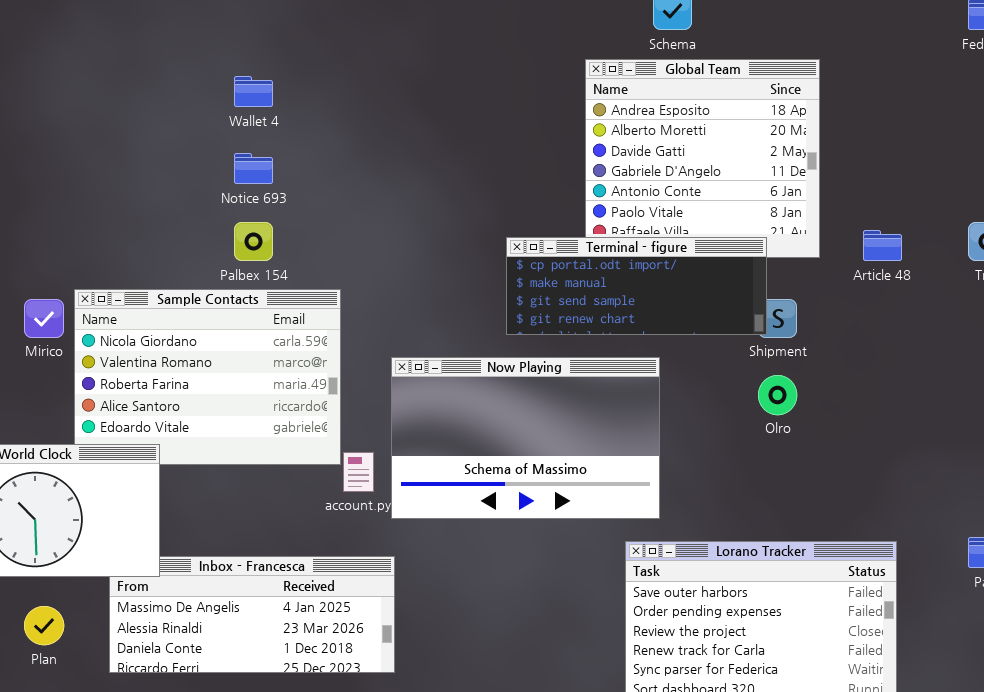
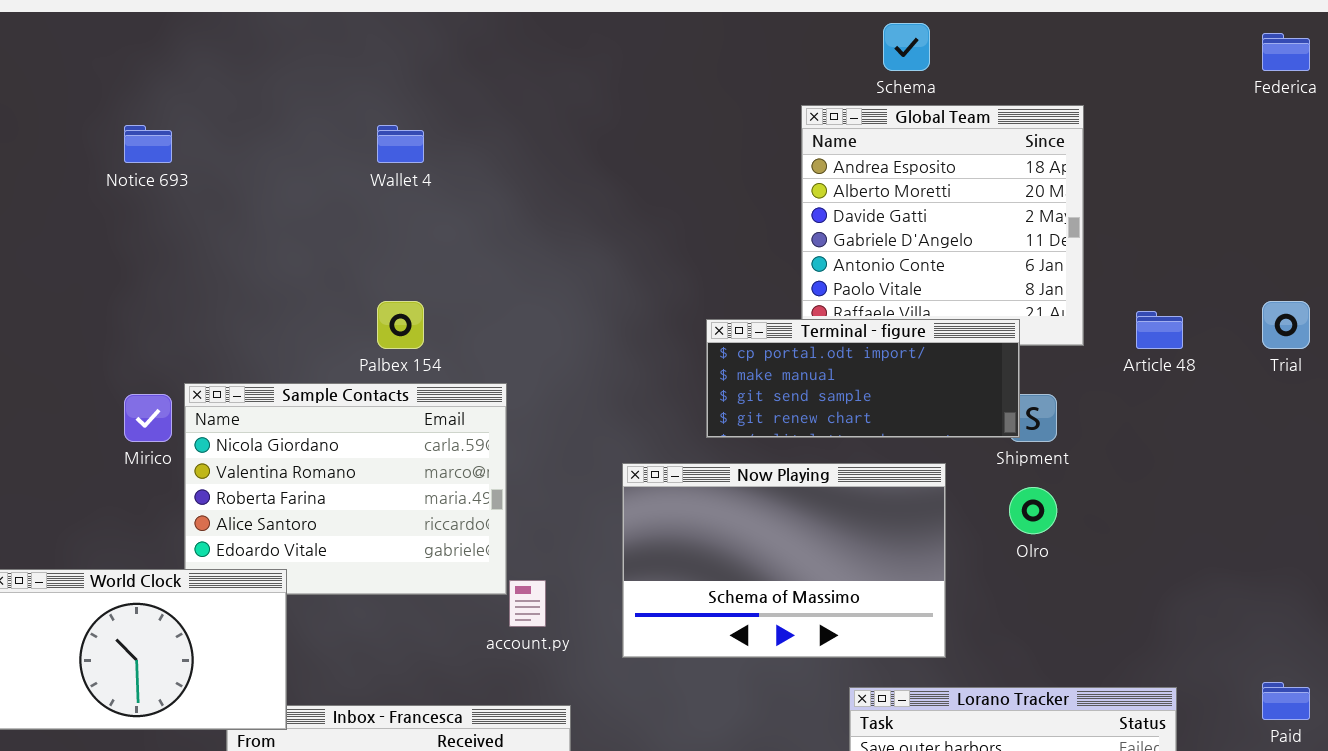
Notice 693: [234,153,273,184] -> [124,125,172,163], moved
Now Playing: [391,357,660,519] -> [622,463,946,658], moved

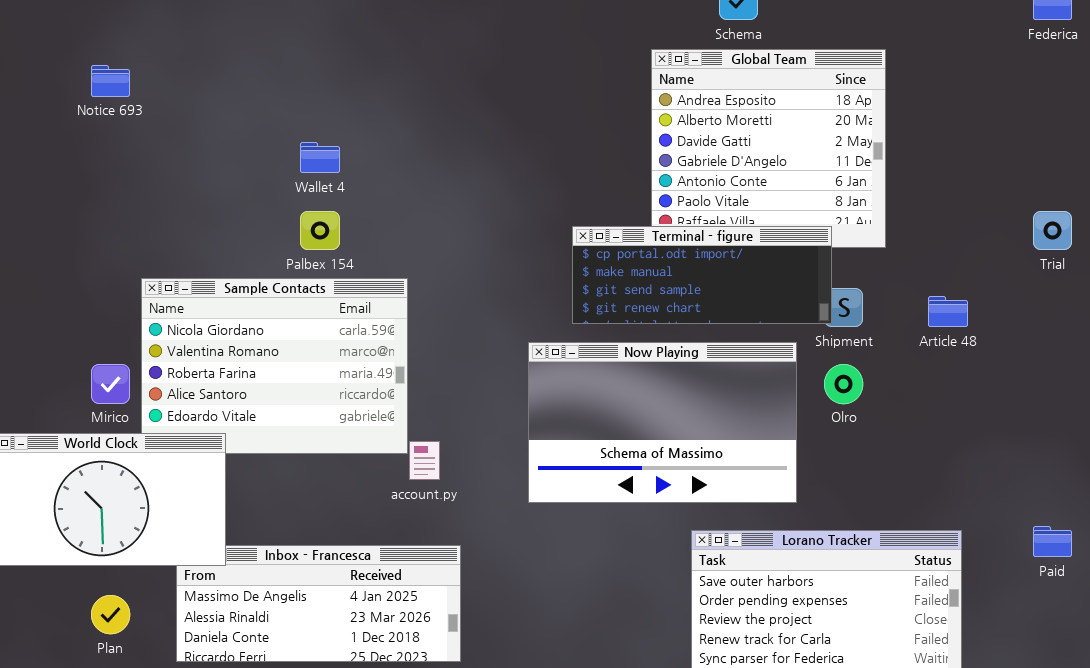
Wallet 4: [377,125,424,163] -> [300,142,340,173], moved
Article 48: [1136,311,1183,349] -> [928,296,968,327], moved
Mirico: [124,394,172,442] -> [91,364,130,404], moved
Now Playing: [622,463,946,658] -> [528,342,797,503], moved

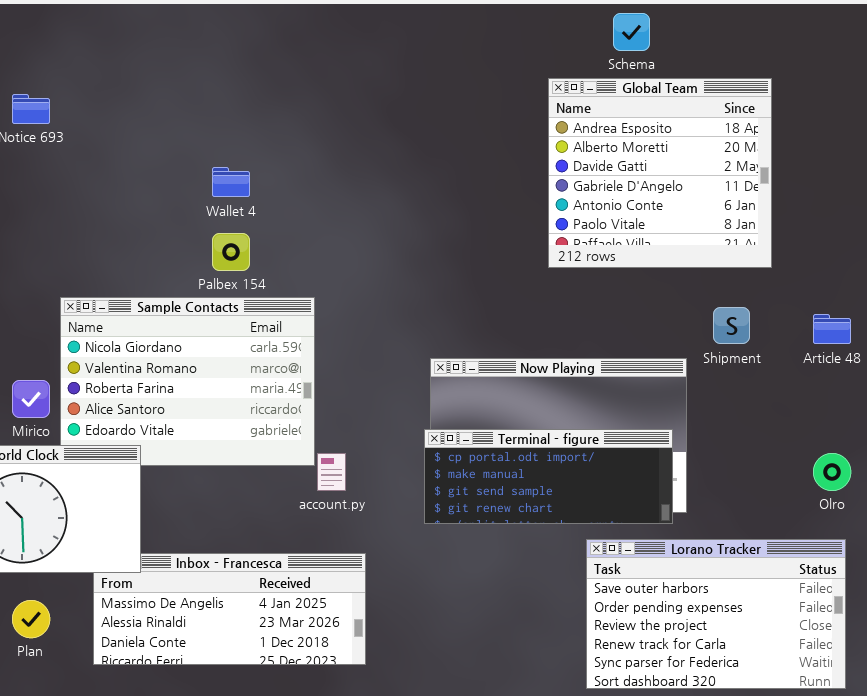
Terminal - figure: [572,226,832,324] -> [424,429,673,524], moved
Olro: [824,364,863,404] -> [813,453,851,491], moved

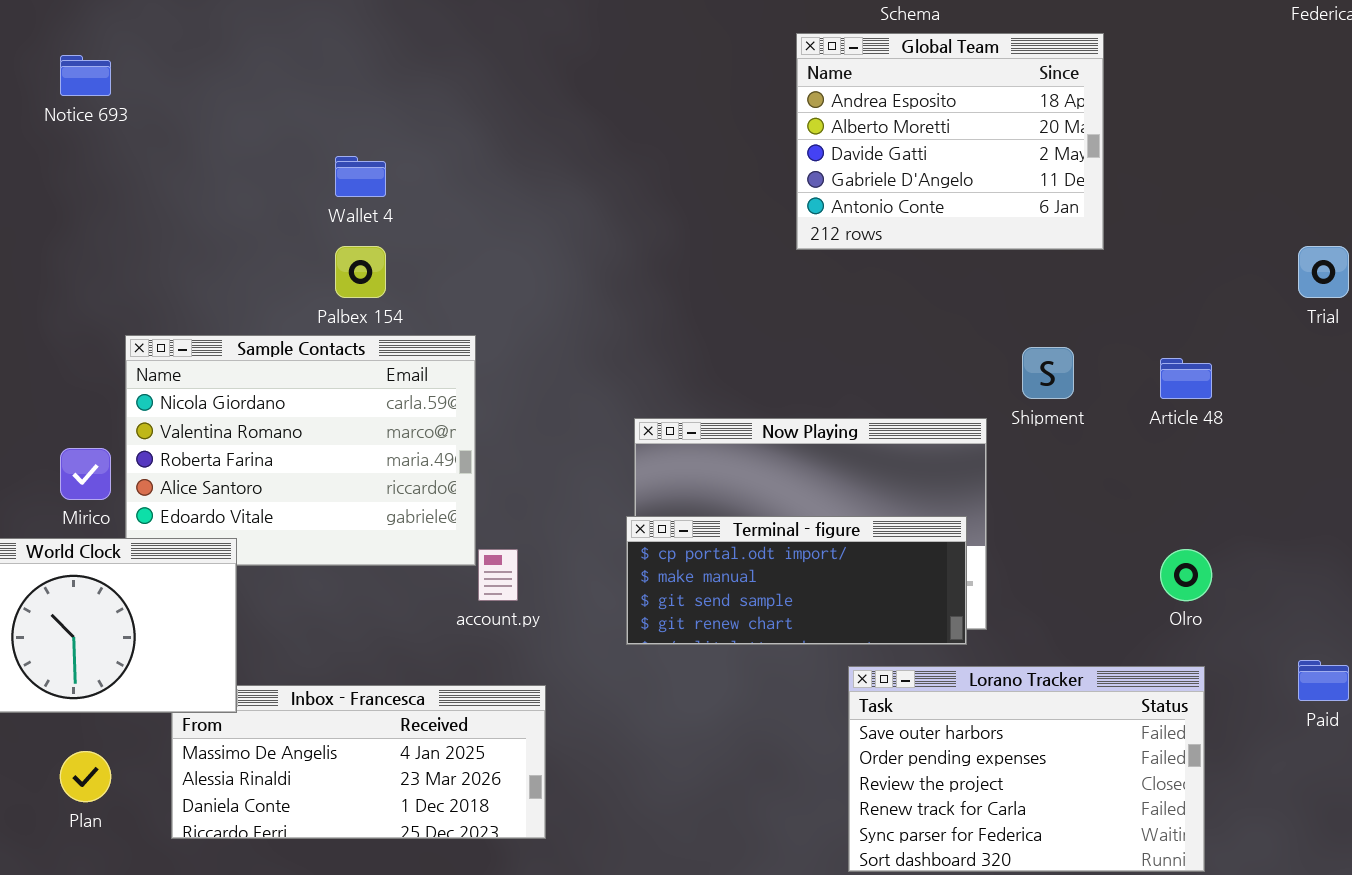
Global Team: [548,78,772,268] -> [796,33,1104,250], resized

